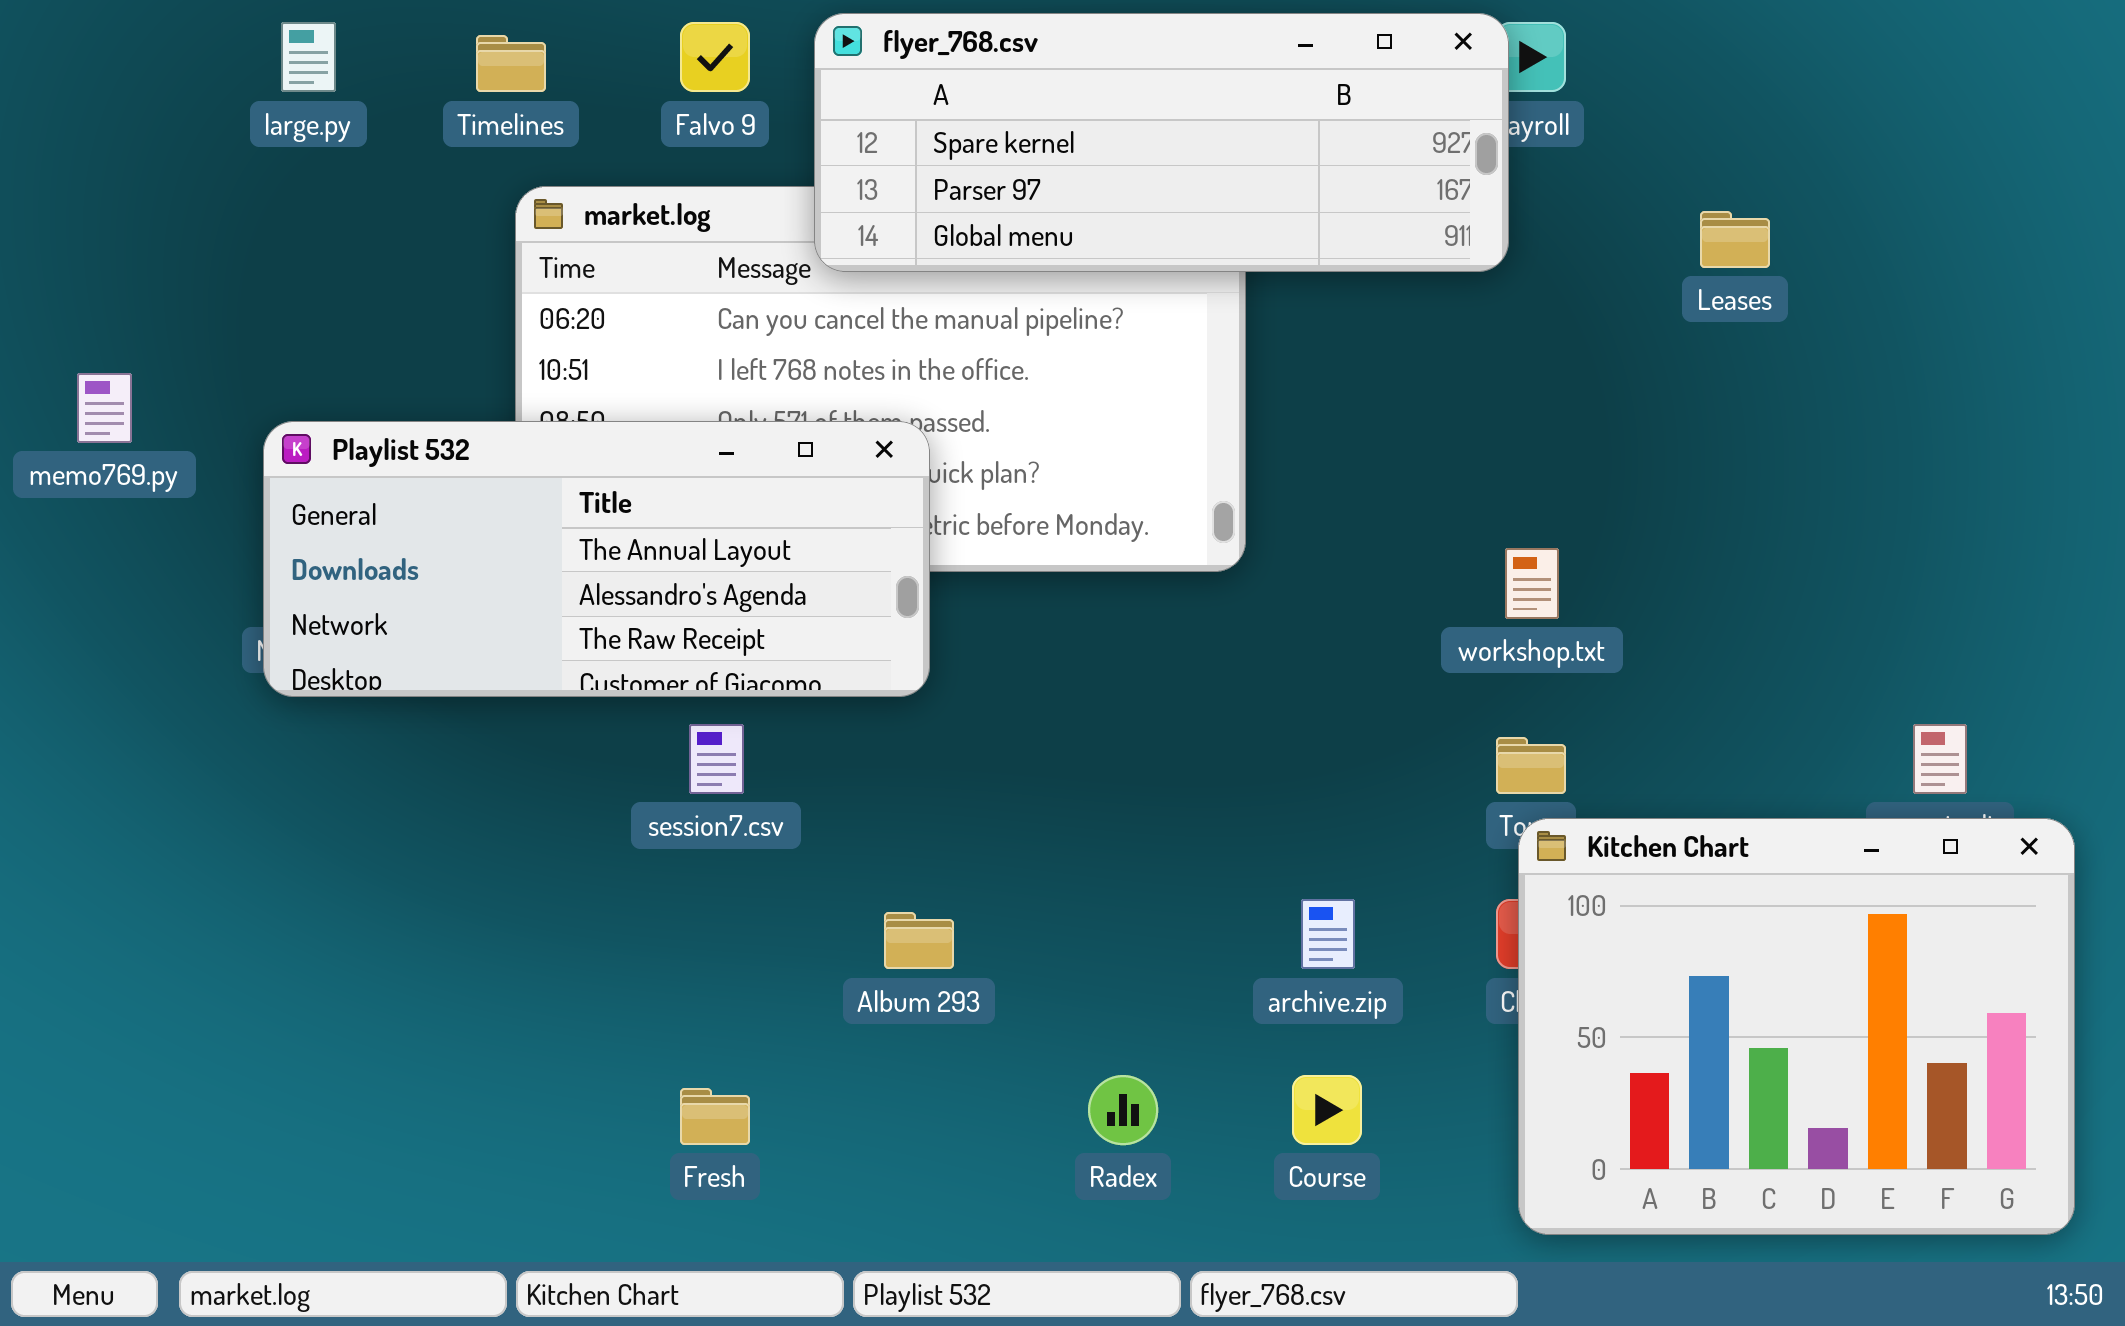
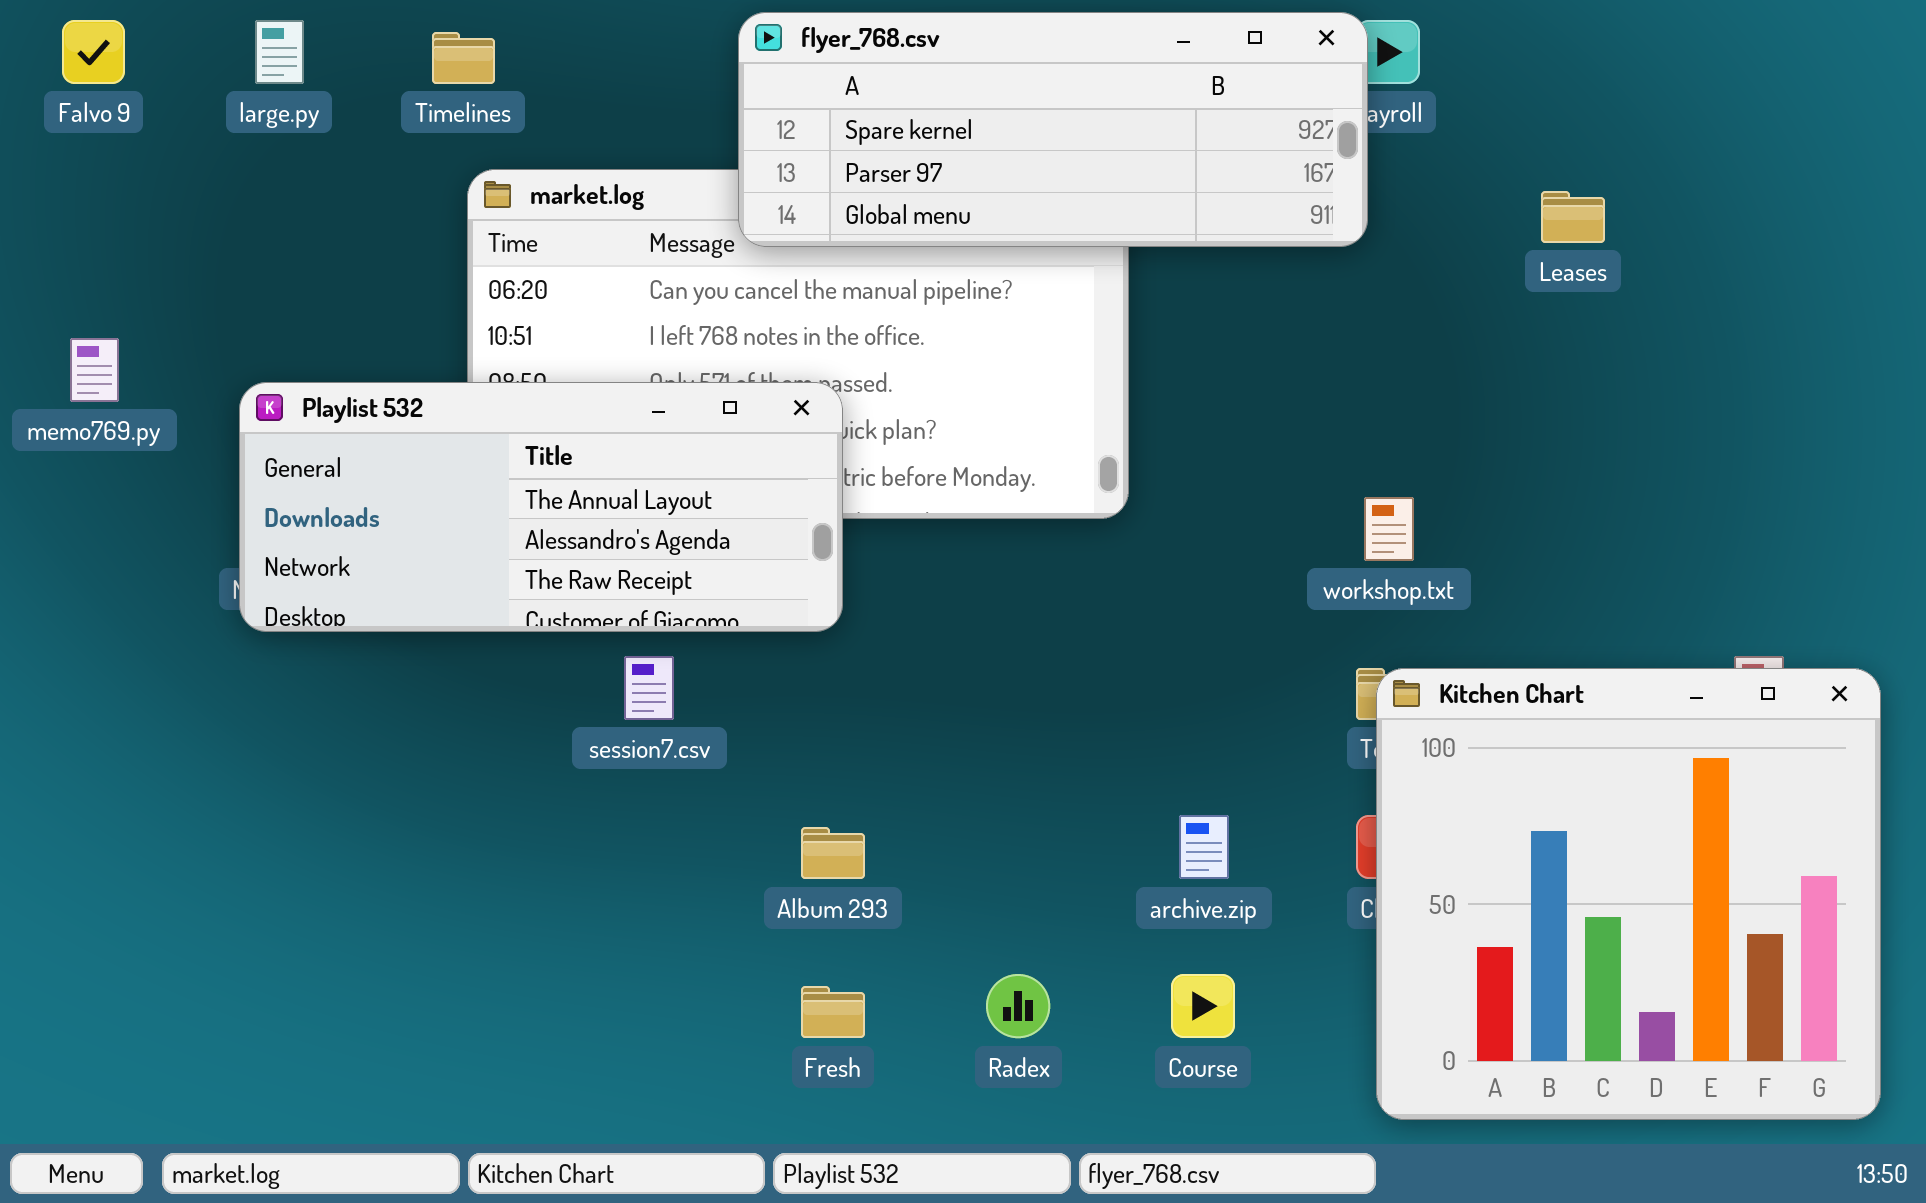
Falvo 9: [680,22,750,92] -> [62,20,125,84], moved
Kitchen Chart: [1518,818,2075,1235] -> [1376,668,1881,1120], resized
Fresh: [680,1088,750,1145] -> [801,986,865,1038], moved

